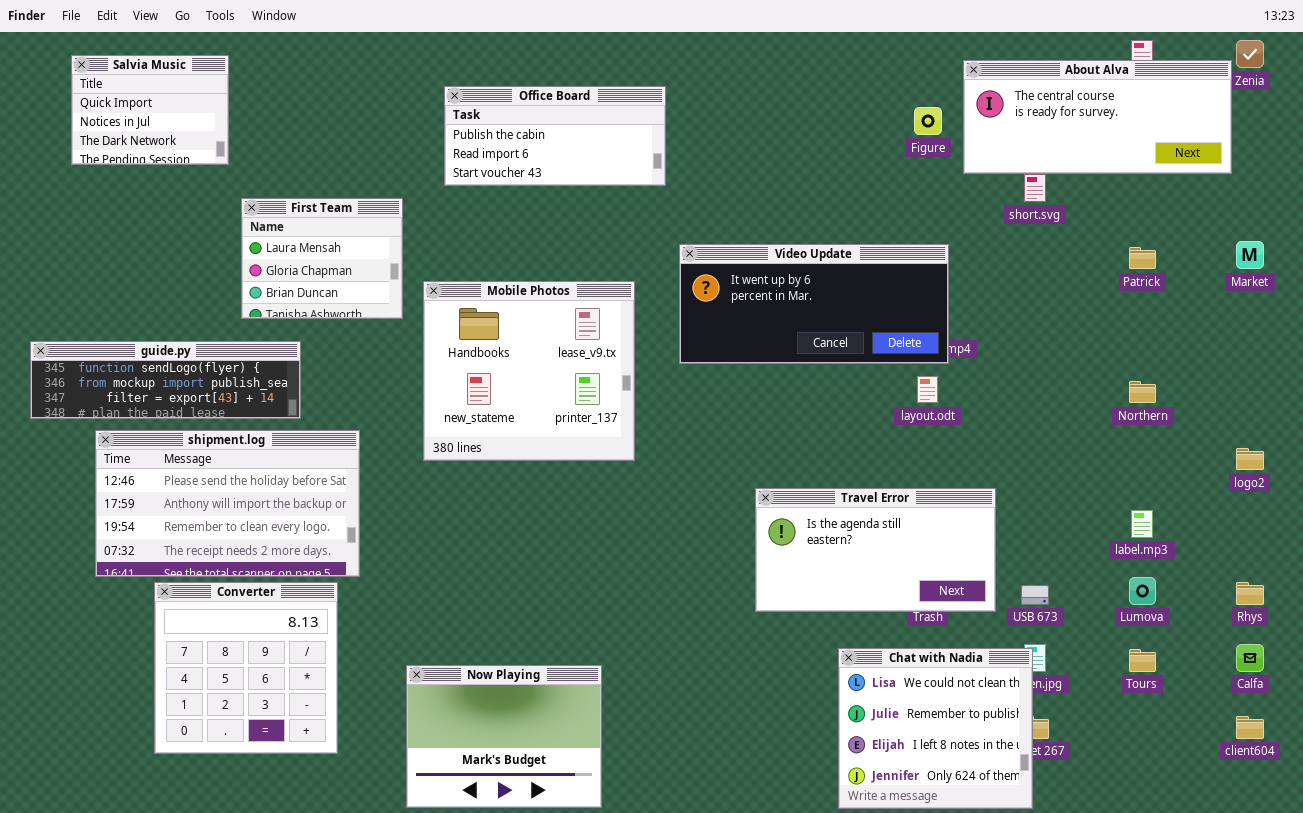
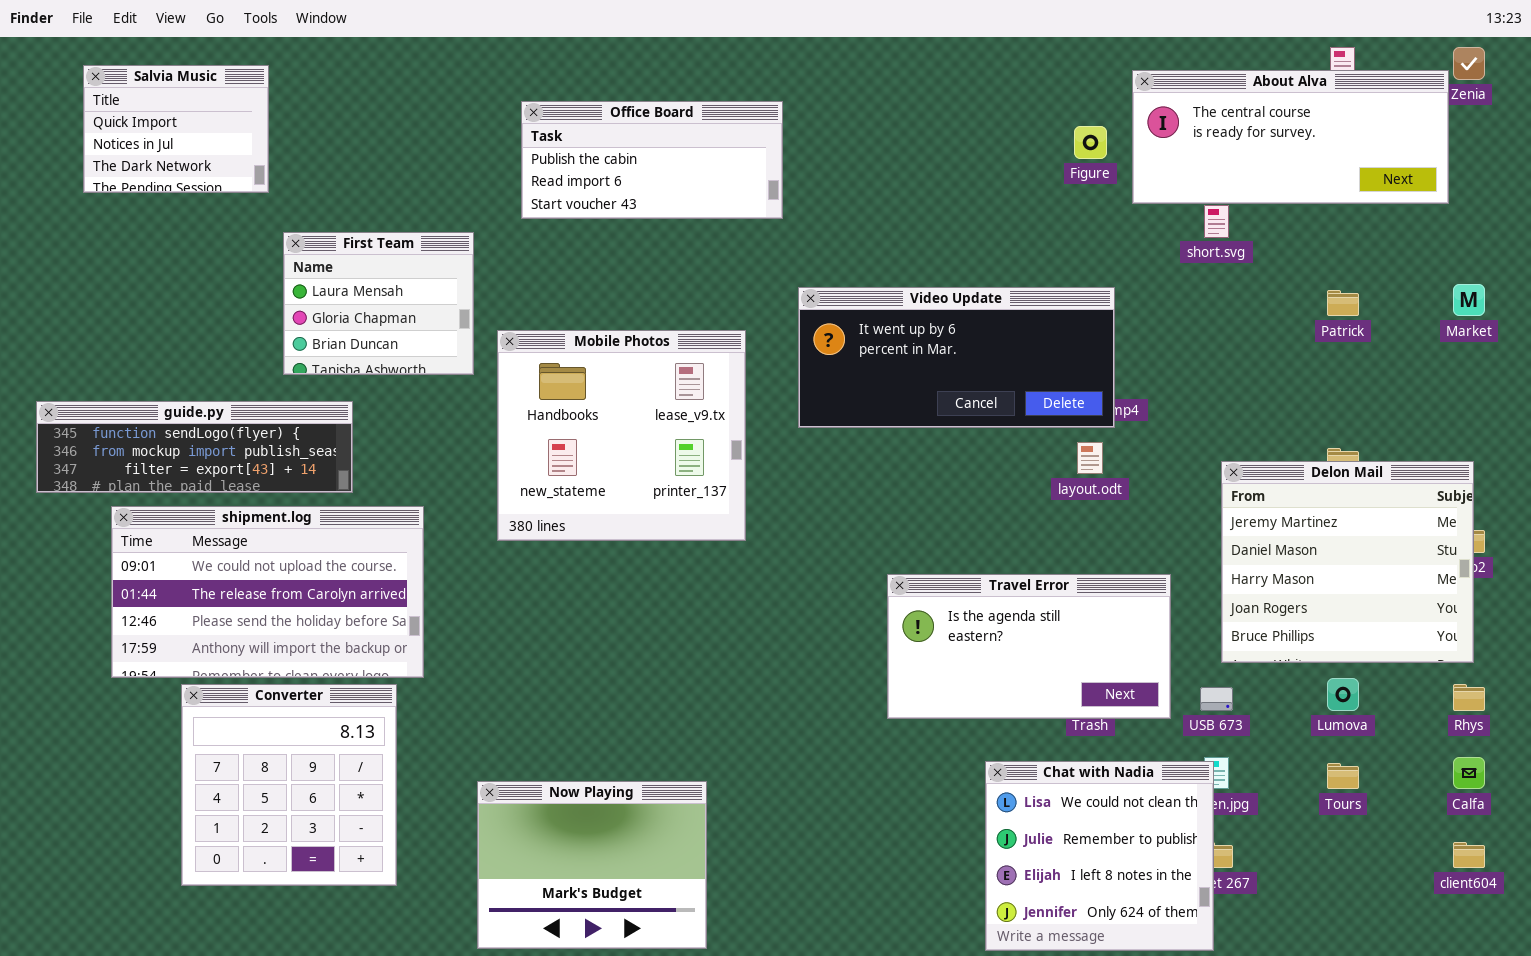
Delon Mail: none -> [1221,461,1474,663], opened
shipment.log: [95,430,360,577] -> [111,506,424,678], scrolled up 2 rows

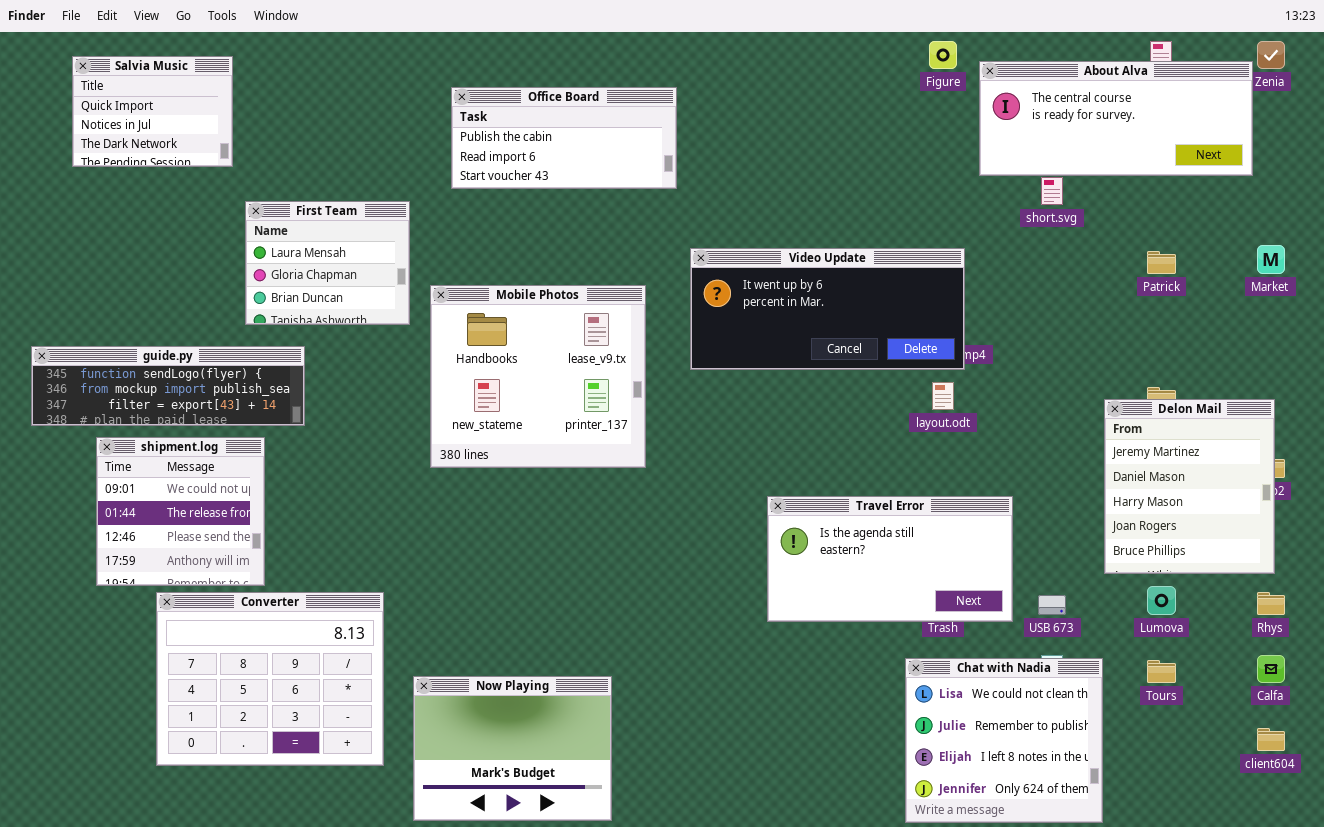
Figure: [1074,126,1107,159] -> [929,41,957,69], moved
Delon Mail: [1221,461,1474,663] -> [1104,399,1275,574], resized
shipment.log: [111,506,424,678] -> [96,437,265,586], resized
Converter: [181,684,397,886] -> [156,592,384,766], resized
Chat with Nadia: [985,761,1214,951] -> [905,658,1103,823], moved

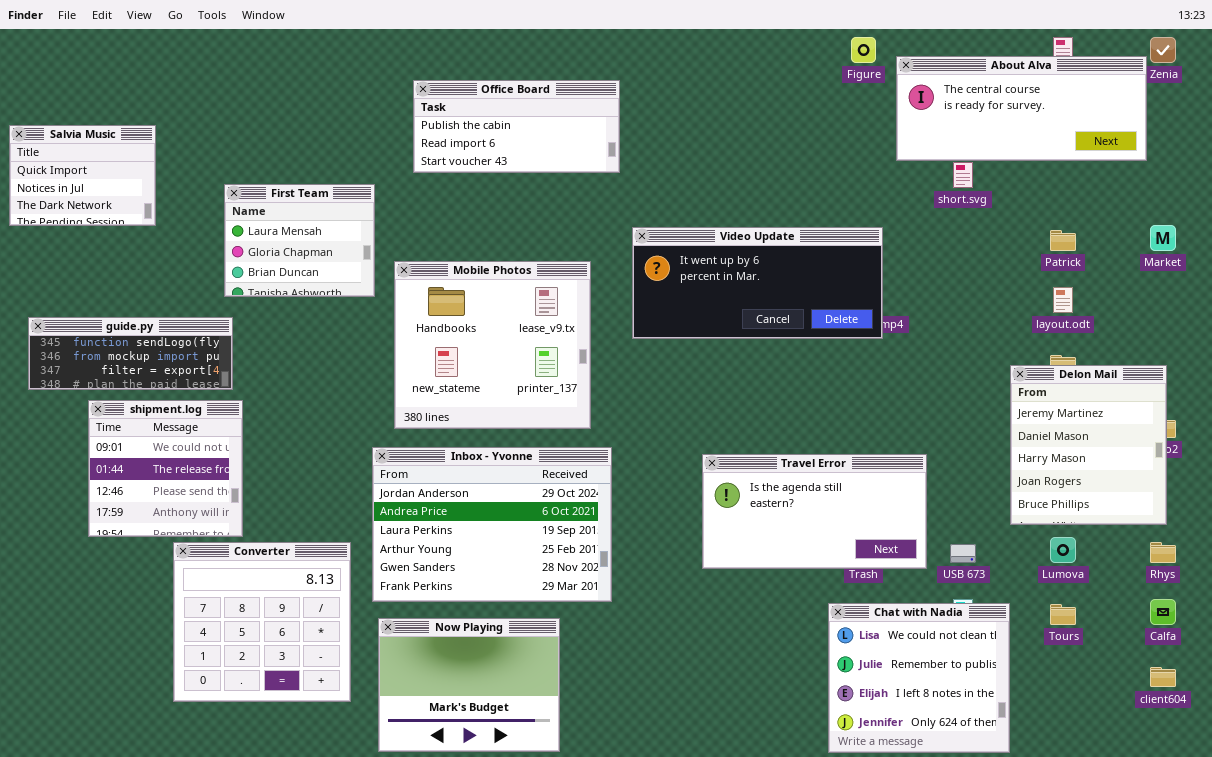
Salvia Music: [72,56,233,167] -> [9,125,156,226], moved
guide.py: [31,346,305,426] -> [28,317,233,390], resized
layout.odt: [932,382,954,410] -> [1053,287,1073,313], moved
Inbox - Yvonne: none -> [372,447,612,602], opened
Converter: [156,592,384,766] -> [173,542,351,702], resized

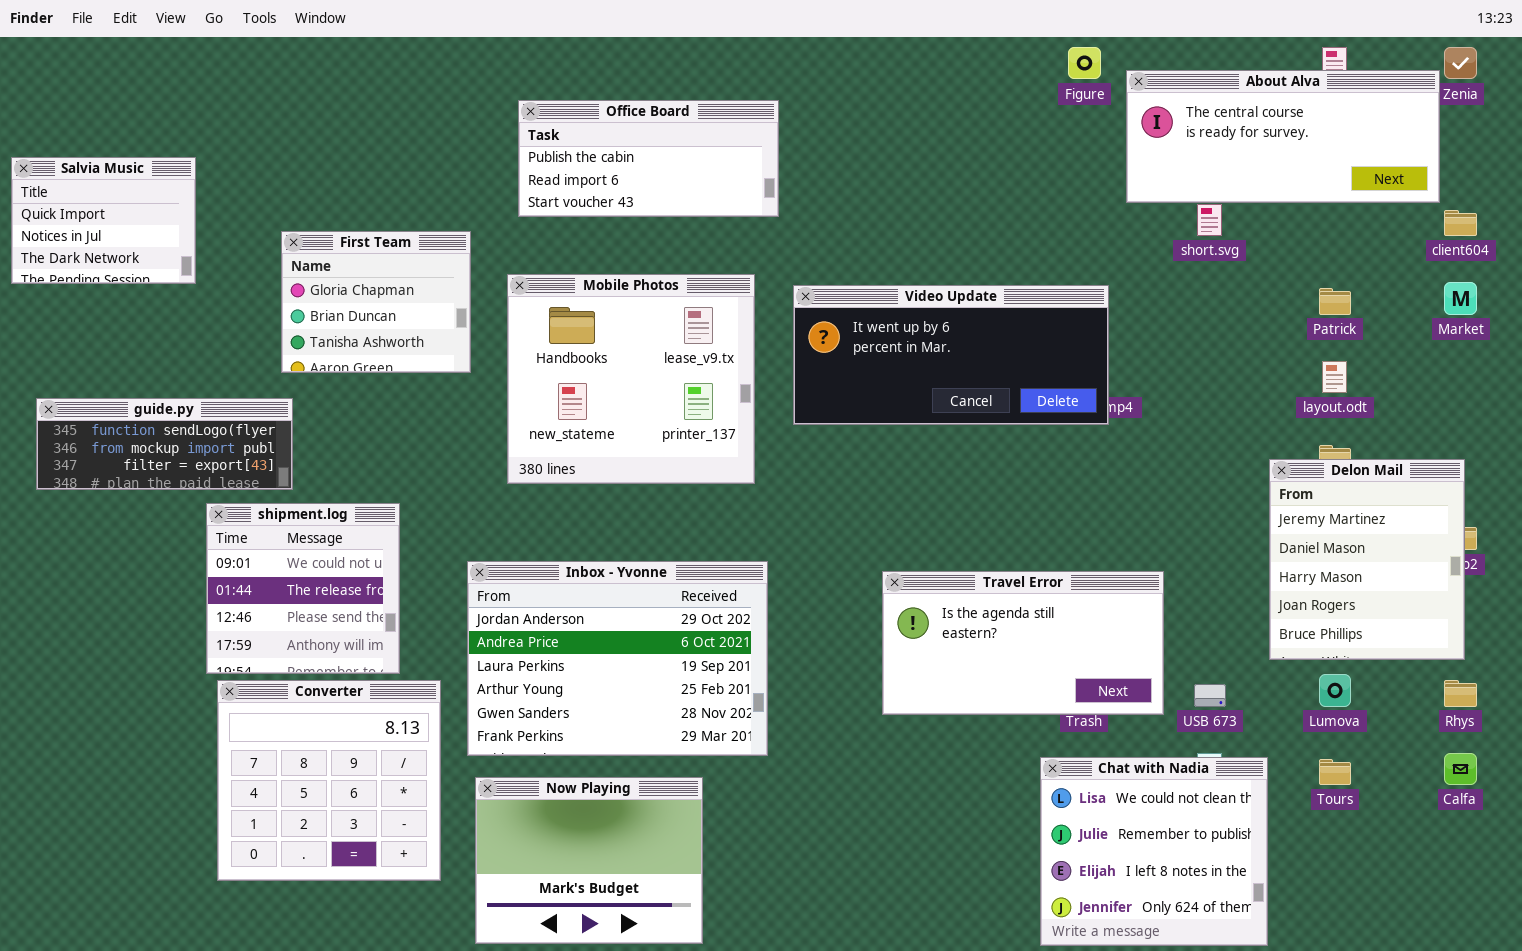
First Team: [224,184,375,297] -> [281,231,471,373], scrolled down 1 row
Mobile Photos: [394,261,591,429] -> [507,274,755,484], moved
shipment.log: [88,400,243,537] -> [206,503,400,674], moved
client604: [1150,667,1176,687] -> [1444,210,1477,236], moved

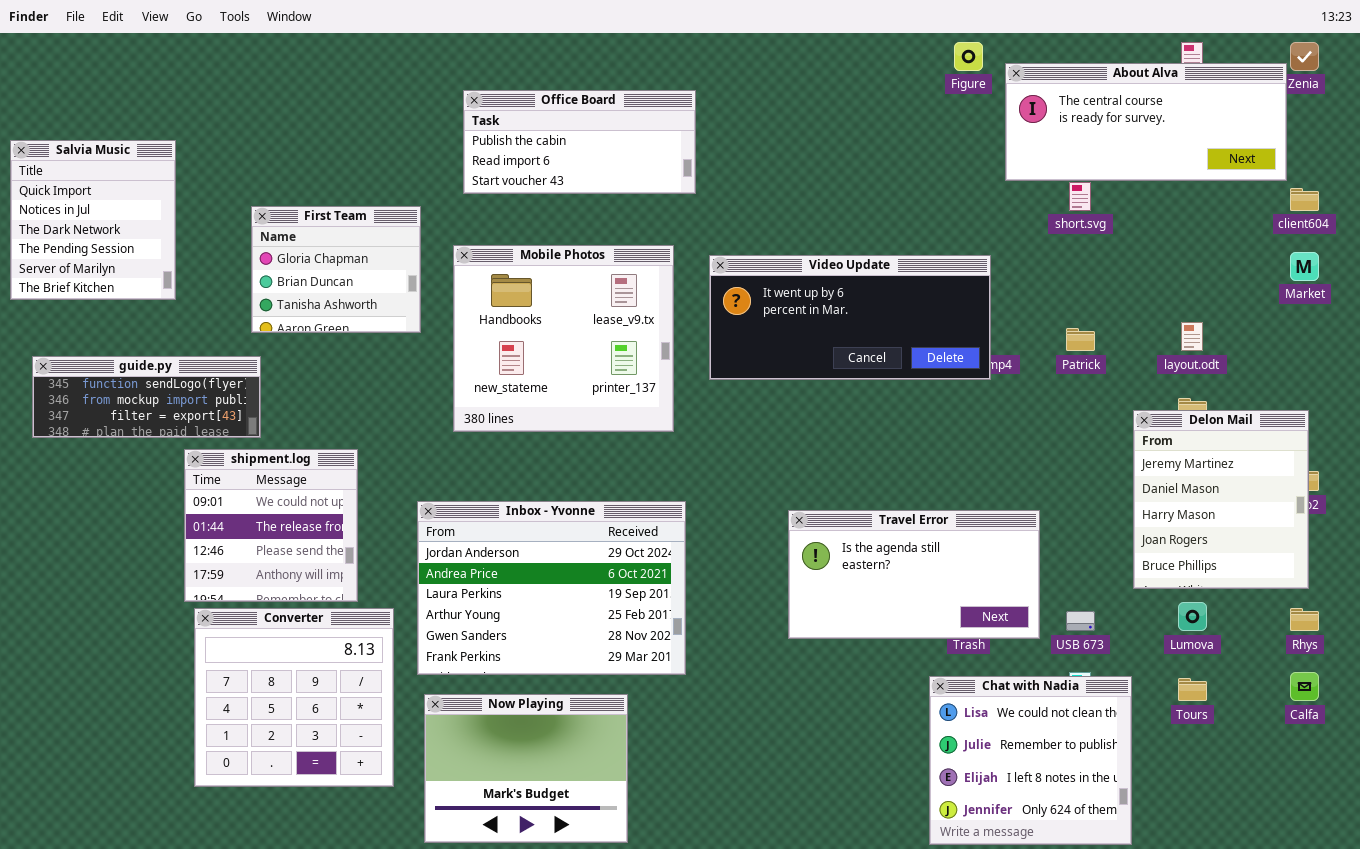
Salvia Music: [11,157,196,284] -> [10,140,176,300], resized
Patrick: [1319,288,1351,315] -> [1066,328,1095,351], moved

